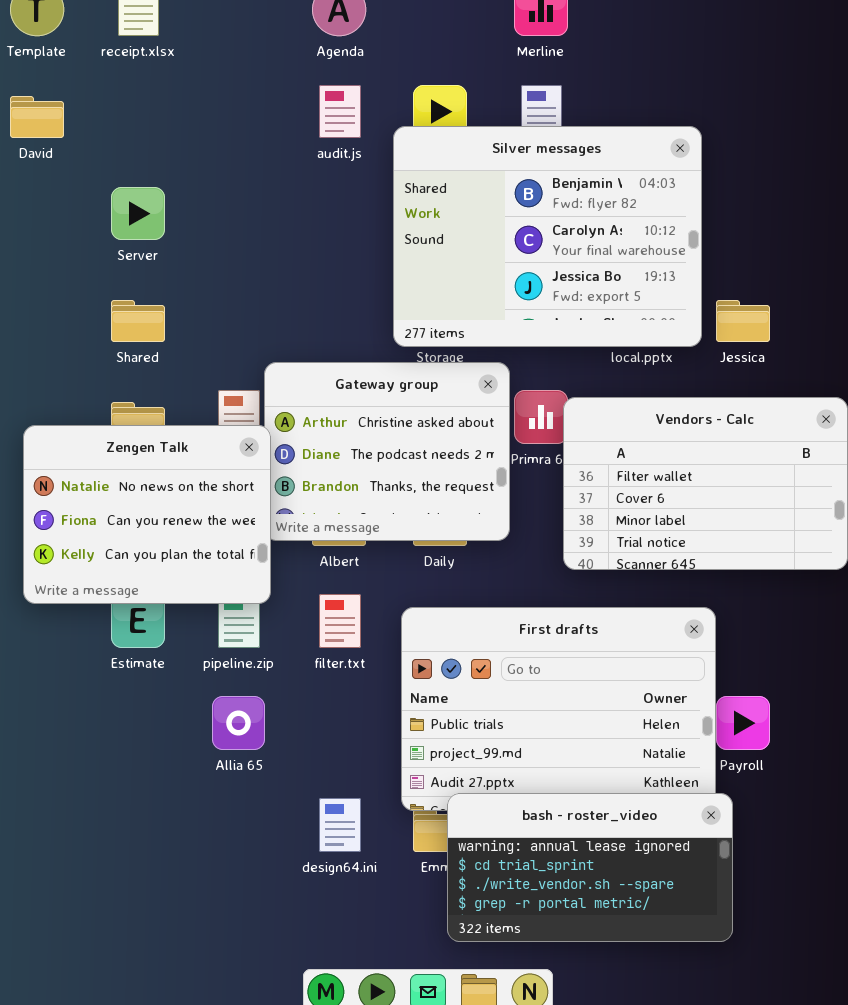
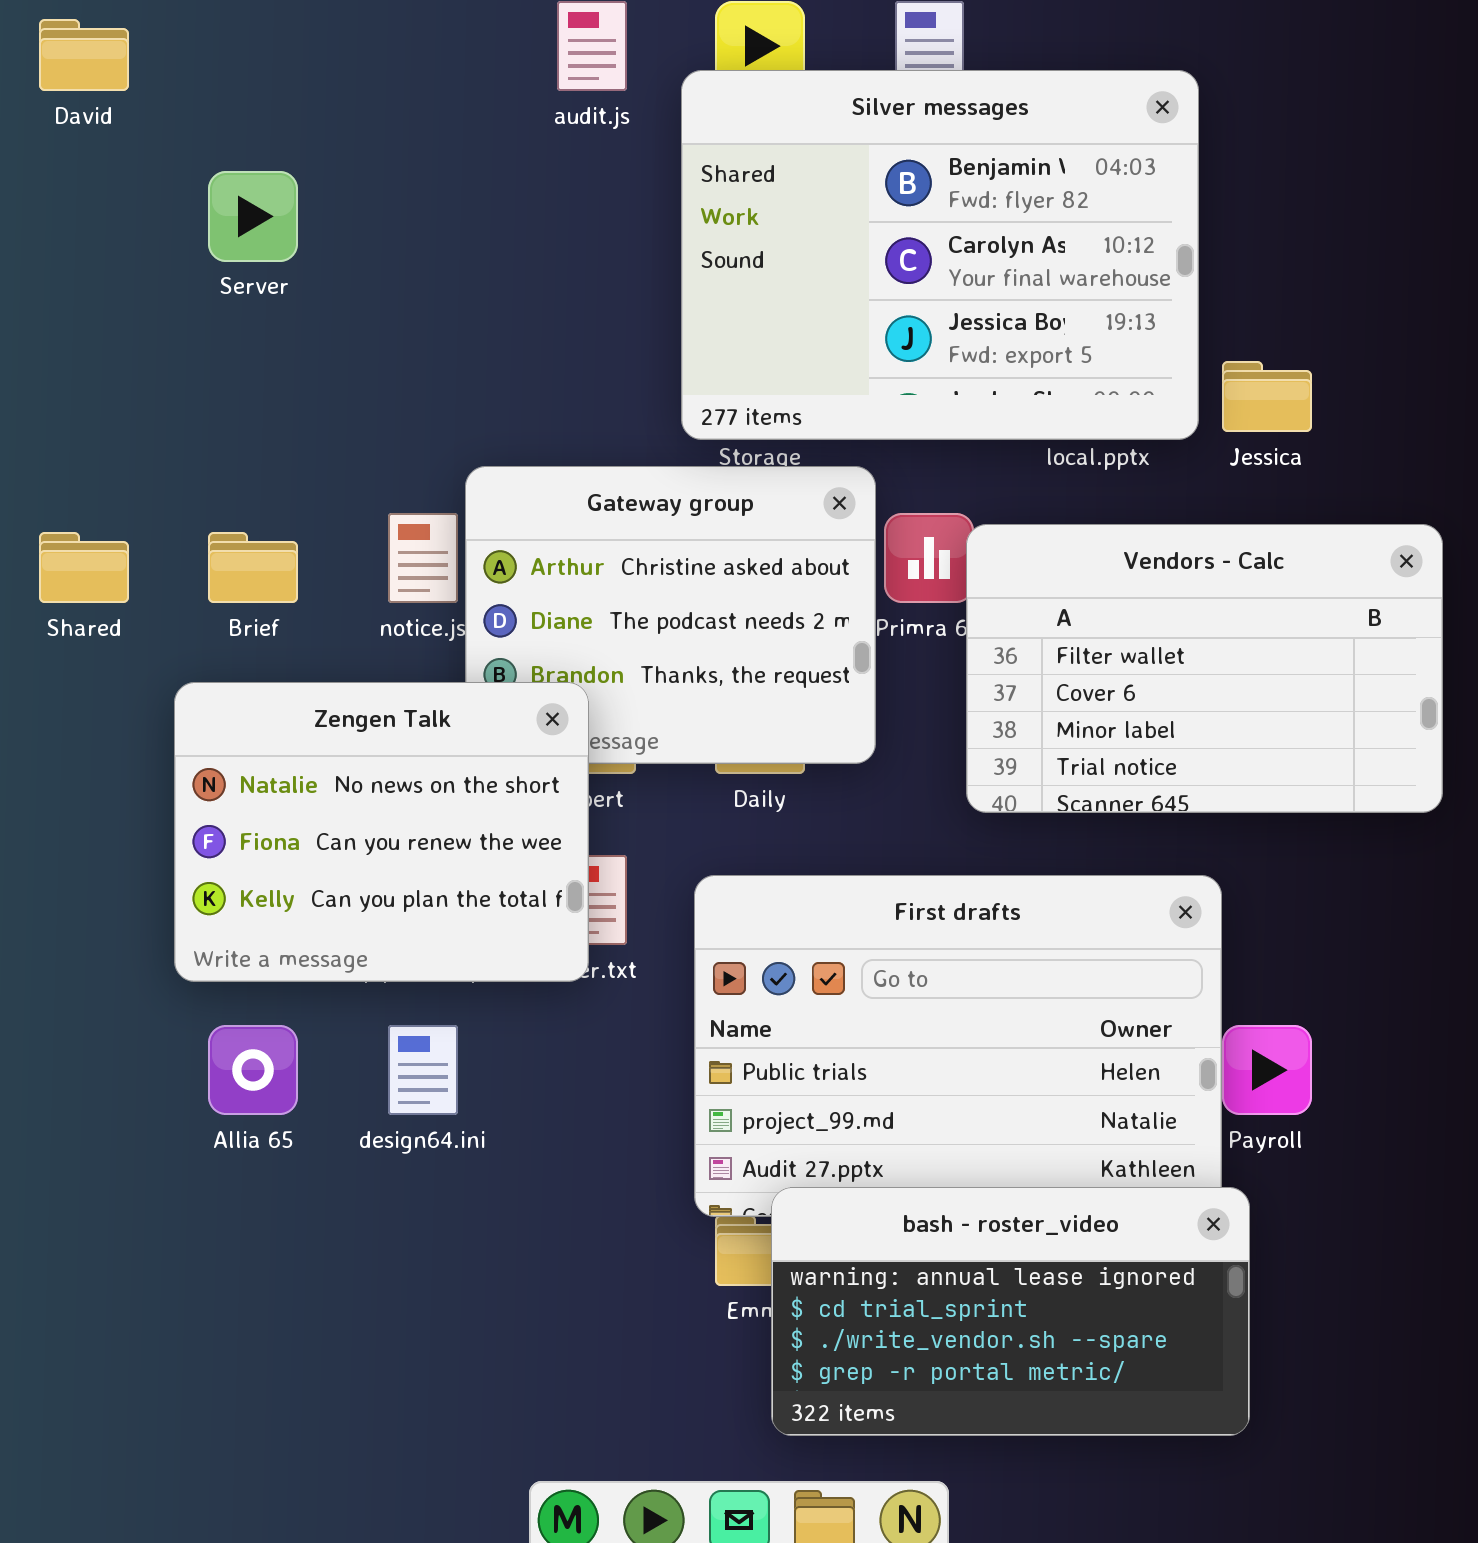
Shared: [111,300,165,342] -> [39,532,129,603], moved
Zengen Talk: [23,425,271,604] -> [174,682,589,982], moved
Allia 65: [212,696,265,750] -> [208,1025,298,1115], moved
design64.ini: [319,798,361,852] -> [388,1025,458,1115], moved

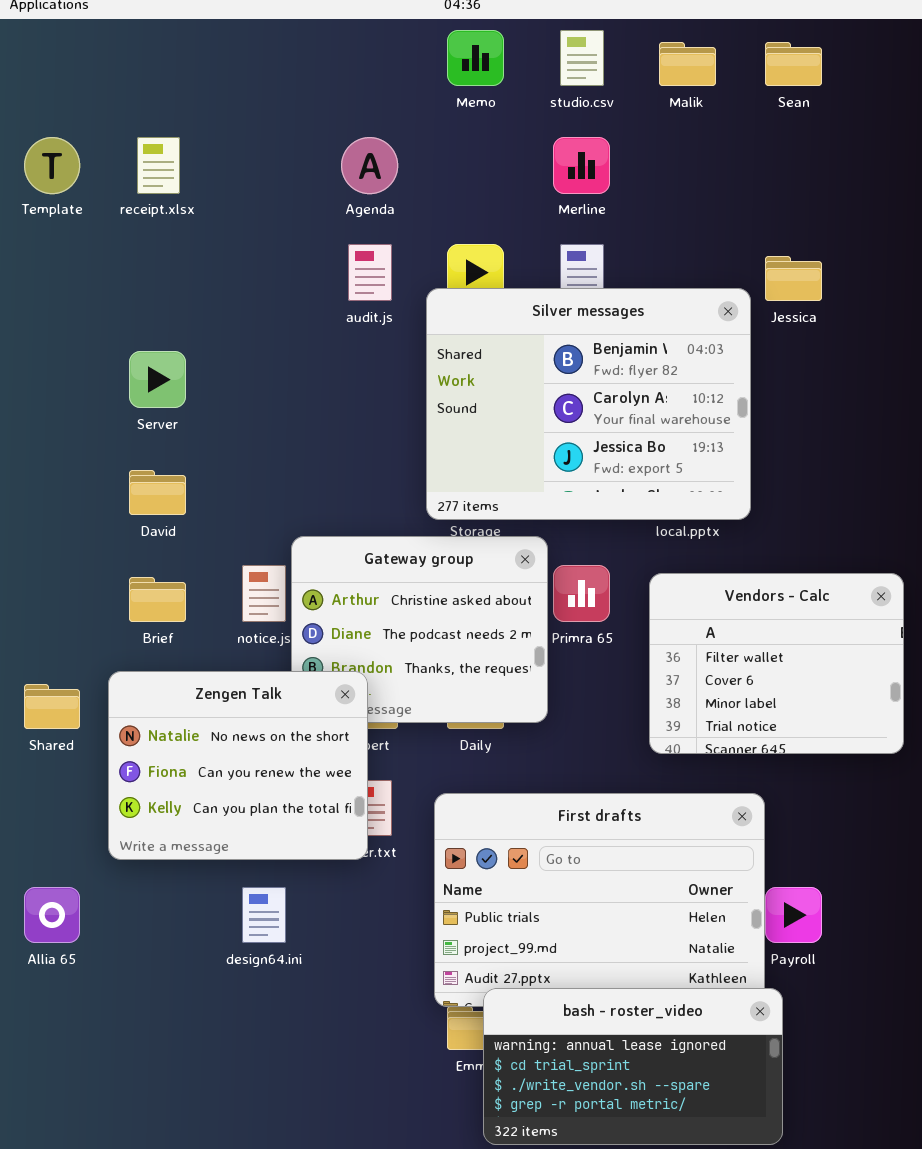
David: [39,19,129,91] -> [129,470,186,515], moved
Jessica: [1222,361,1312,432] -> [765,256,822,301], moved
Vendors - Calc: [966,524,1443,813] -> [649,573,904,754], resized
Shared: [39,532,129,603] -> [24,684,80,729], moved
Allia 65: [208,1025,298,1115] -> [24,887,80,943], moved

